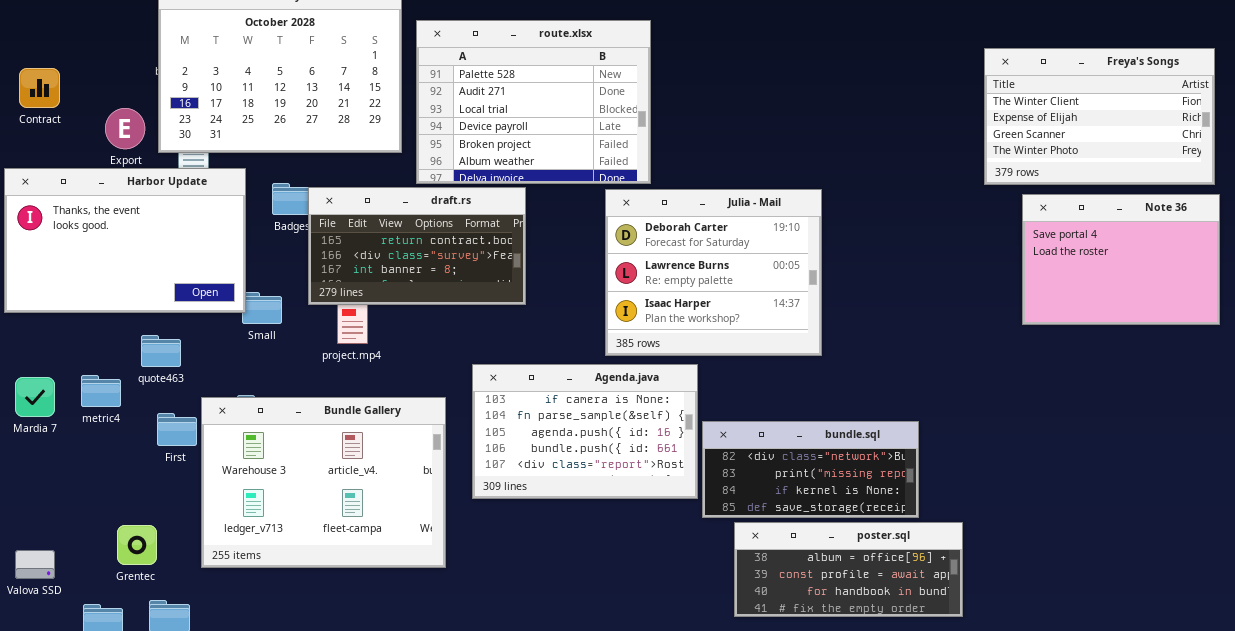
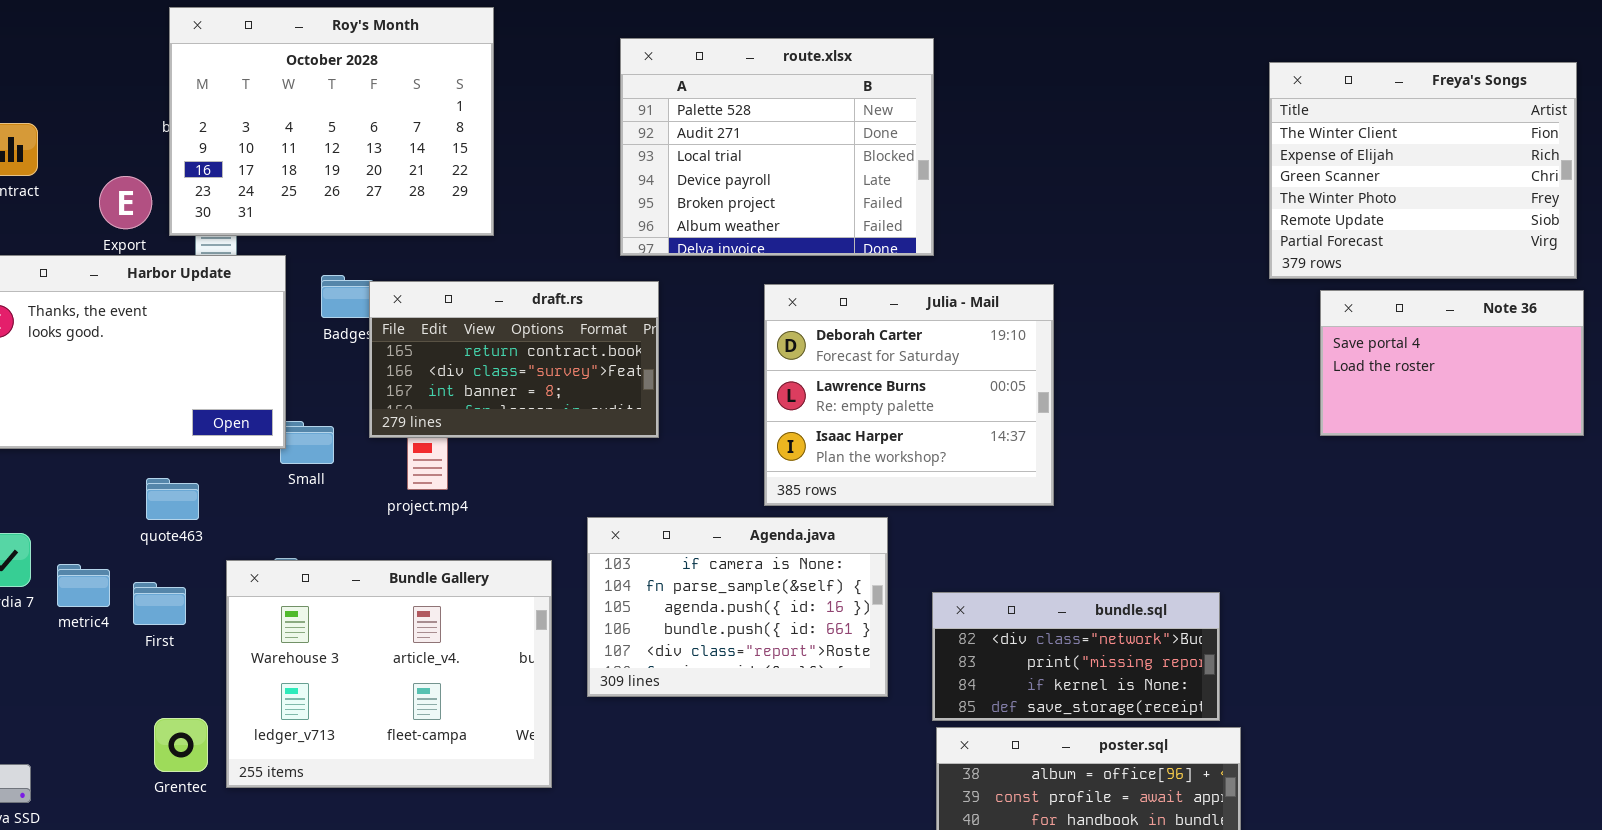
route.xlsx: [416,20,651,184] -> [620,38,934,256], moved
Freya's Songs: [984,48,1215,185] -> [1269,62,1577,279], resized
Note 36: [1022,194,1220,325] -> [1320,290,1584,436], resized
metric4: [81,375,121,407] -> [57,564,110,607], moved
First: [157,413,197,446] -> [133,582,186,625], moved
bundle.sql: [702,421,919,518] -> [932,592,1220,721], moved
Grentec: [117,525,157,565] -> [154,718,208,772], moved

